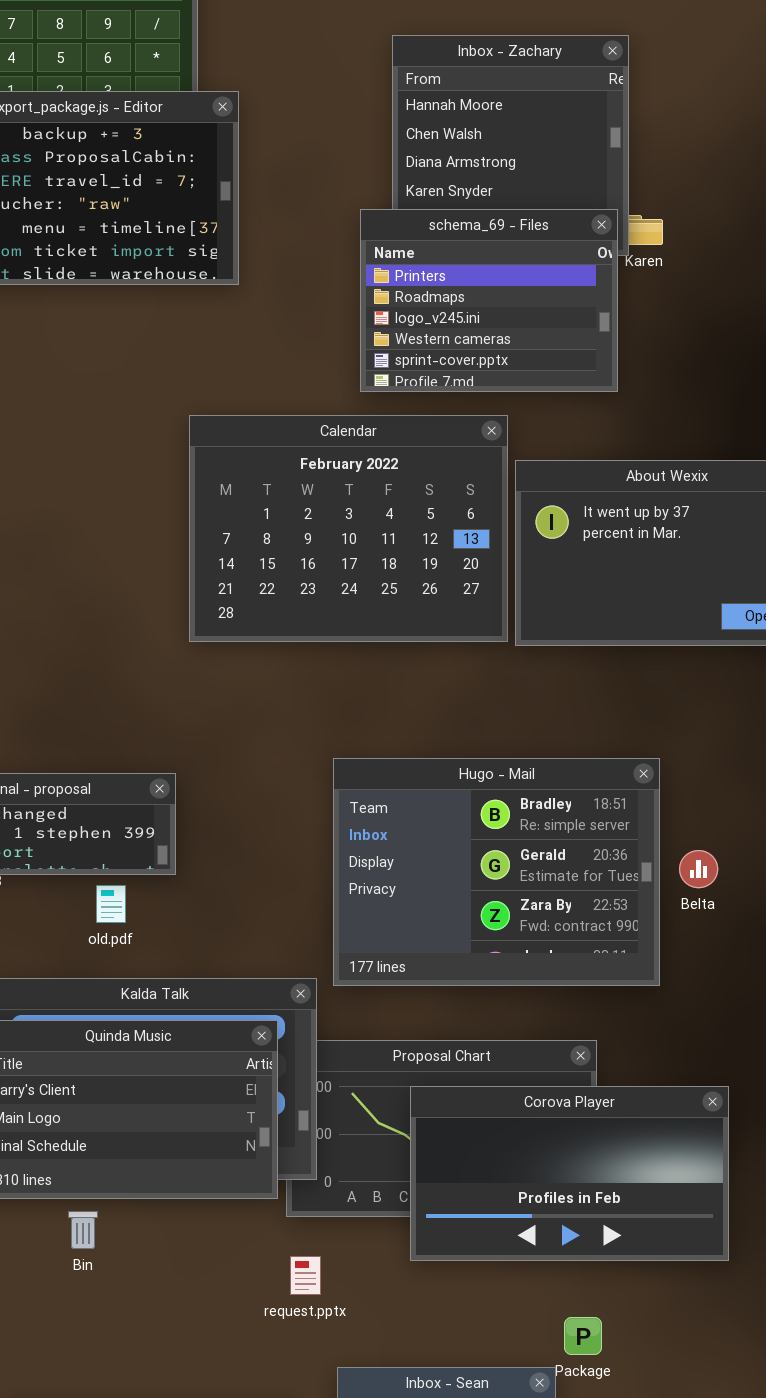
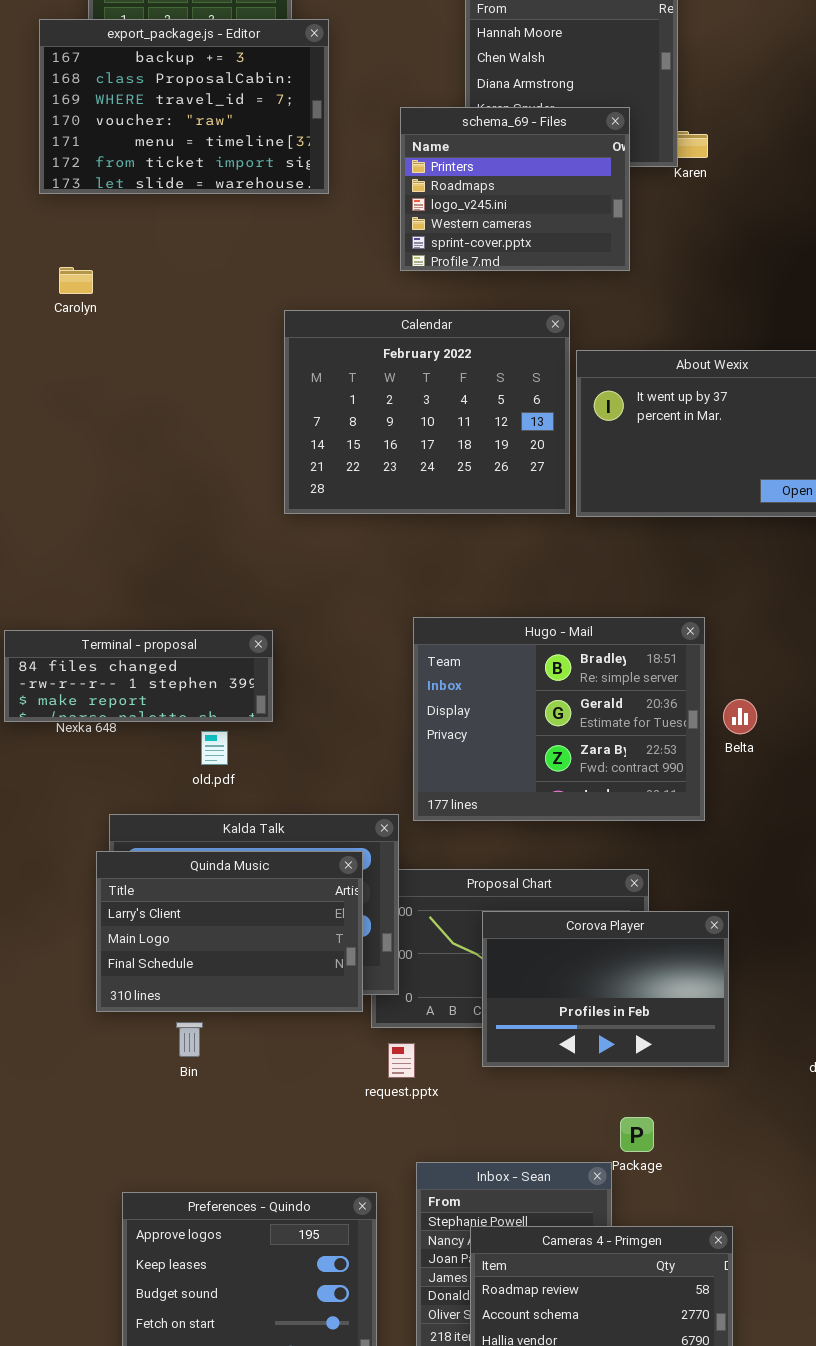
schema_69 - Files: [360,209,618,392] -> [400,107,630,271], moved
Corova Player: [410,1086,729,1261] -> [482,911,729,1067], resized
request.pptx: [290,1256,321,1295] -> [388,1043,415,1078], moved

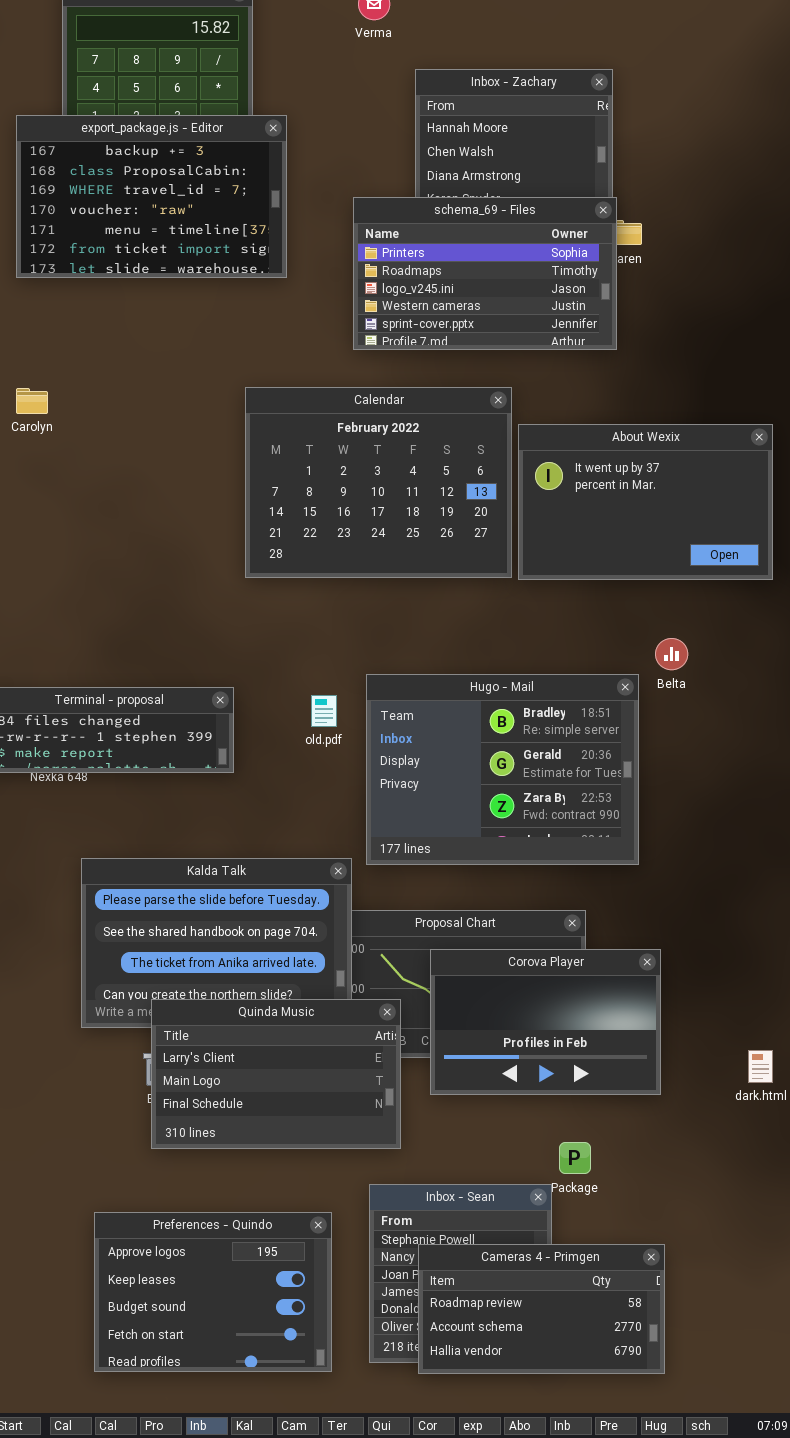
schema_69 - Files: [400,107,630,271] -> [353,197,617,350], resized
Carolyn: [59,267,93,294] -> [16,388,48,414], moved
Belta: [723,699,757,734] -> [655,638,688,670], moved
old.pdf: [201,731,228,765] -> [311,695,337,727], moved
Quinda Music: [96,851,363,1012] -> [151,999,401,1149], moved

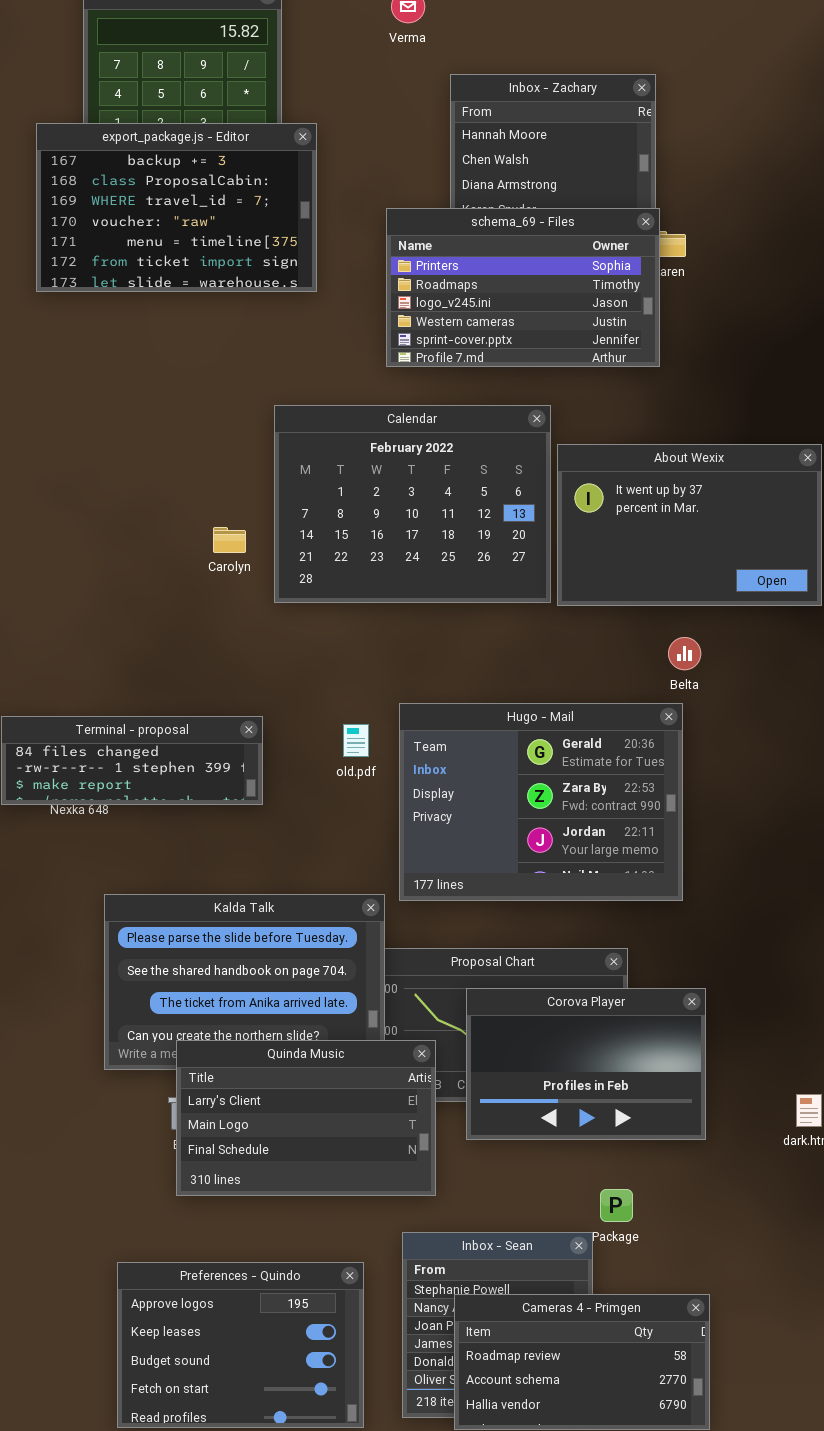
Carolyn: [16,388,48,414] -> [213,527,246,553], moved
Belta: [655,638,688,670] -> [668,637,701,670], moved
Hugo - Mail: [366,674,639,865] -> [399,703,683,901], scrolled down 1 row

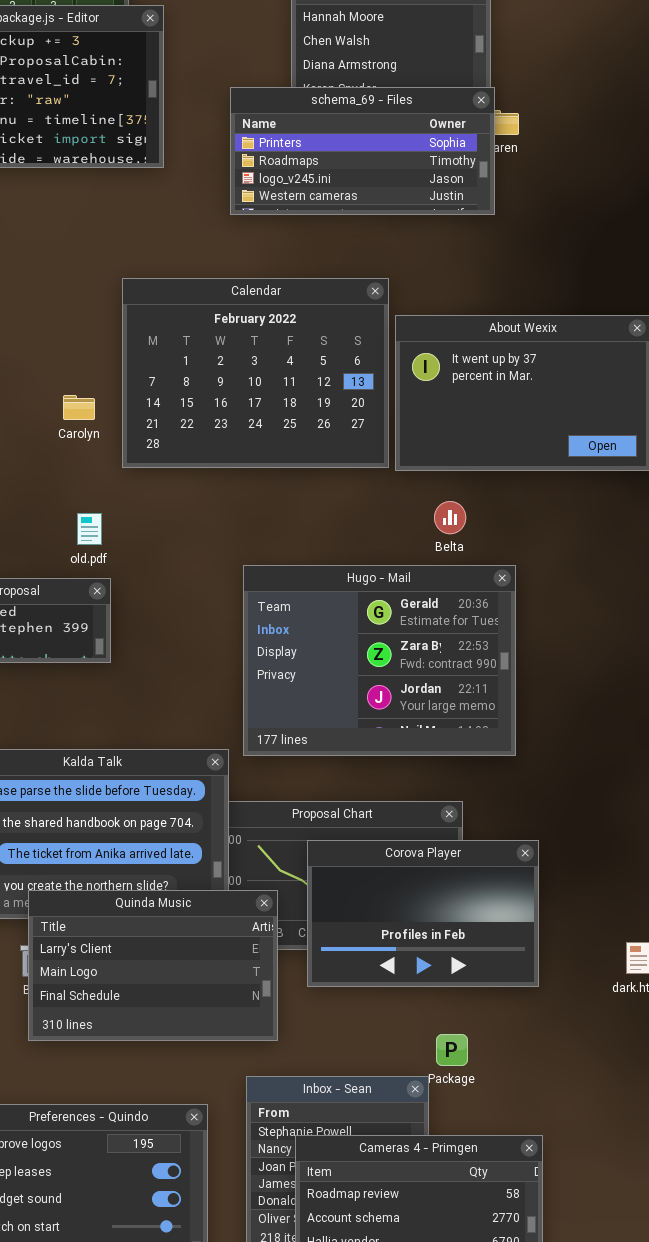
schema_69 - Files: [386,208,660,367] -> [230,87,495,215], resized
Belta: [668,637,701,670] -> [434,501,466,534], moved
old.pdf: [343,724,369,757] -> [77,513,102,545], moved

